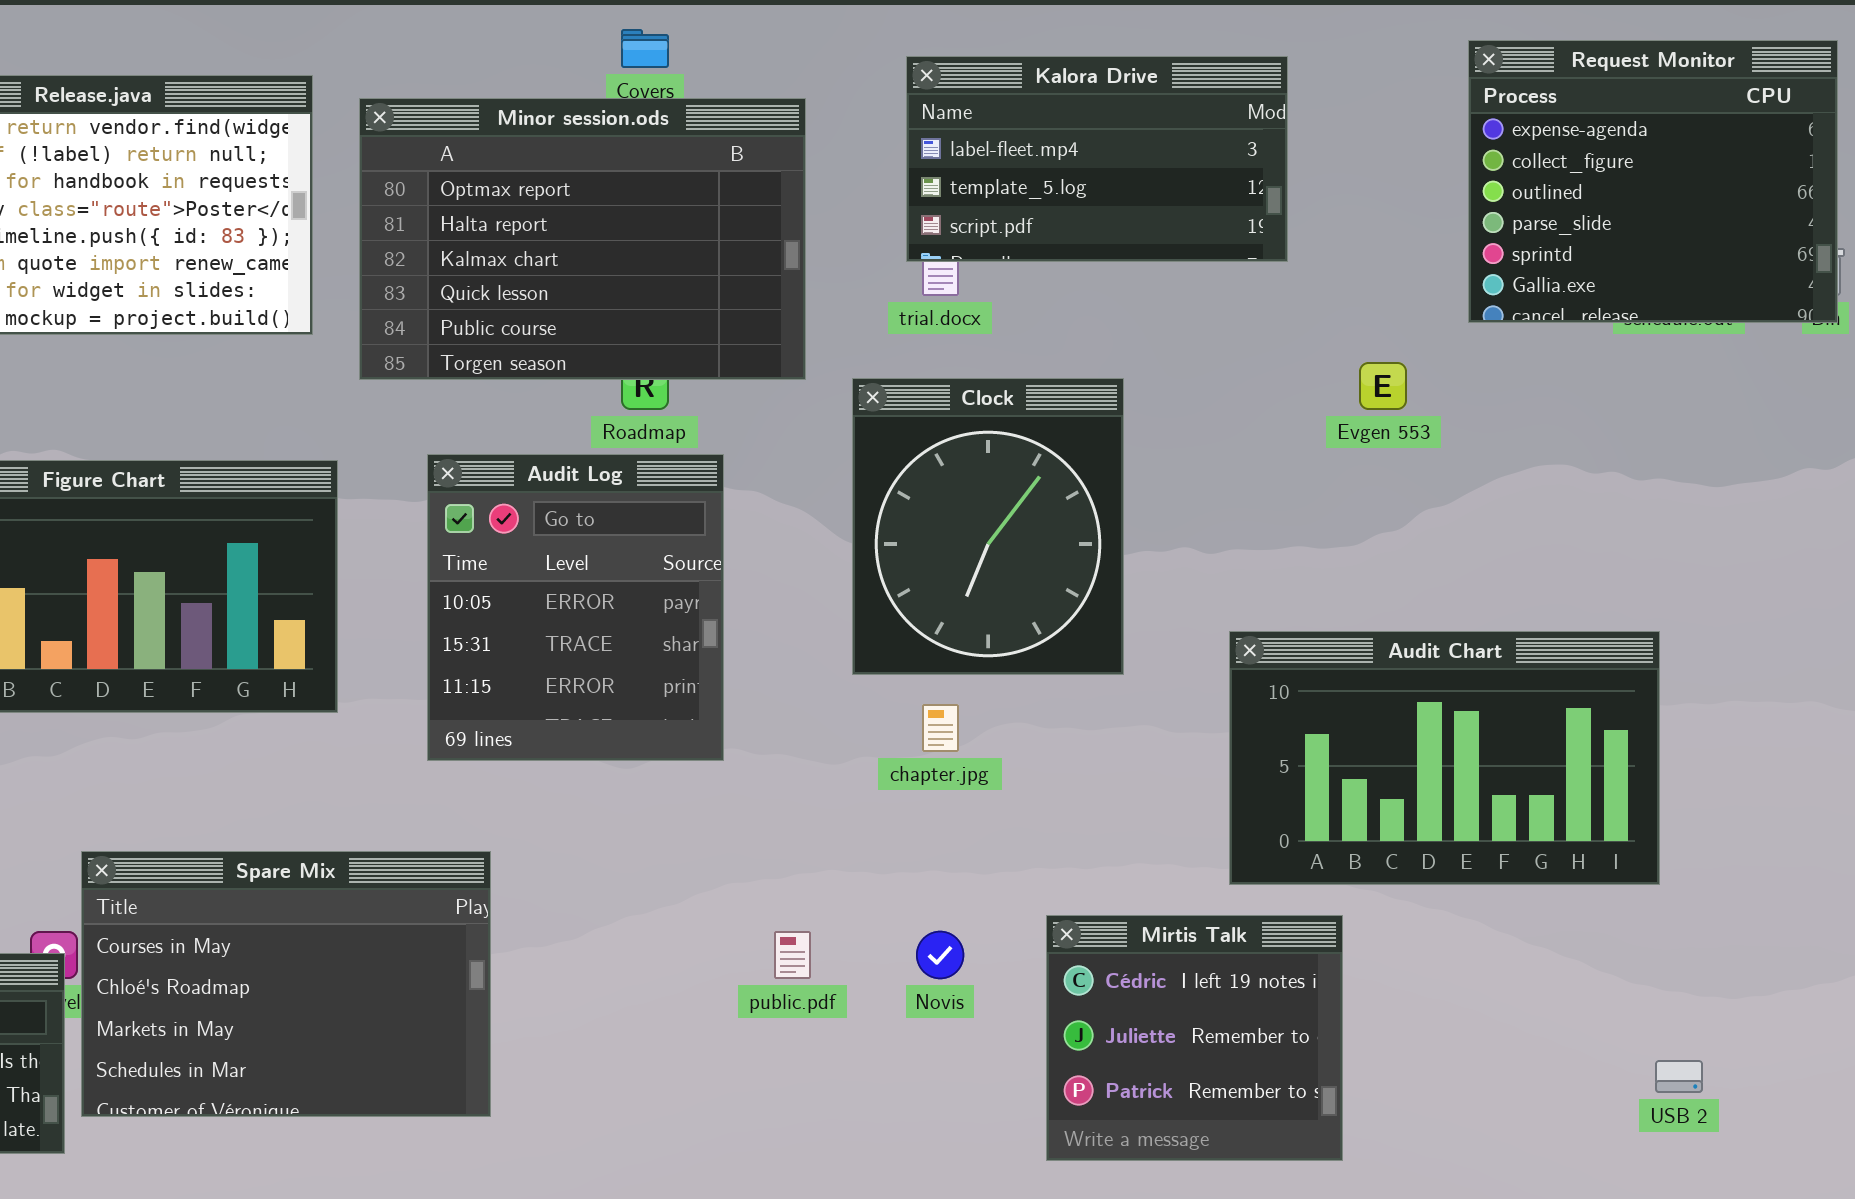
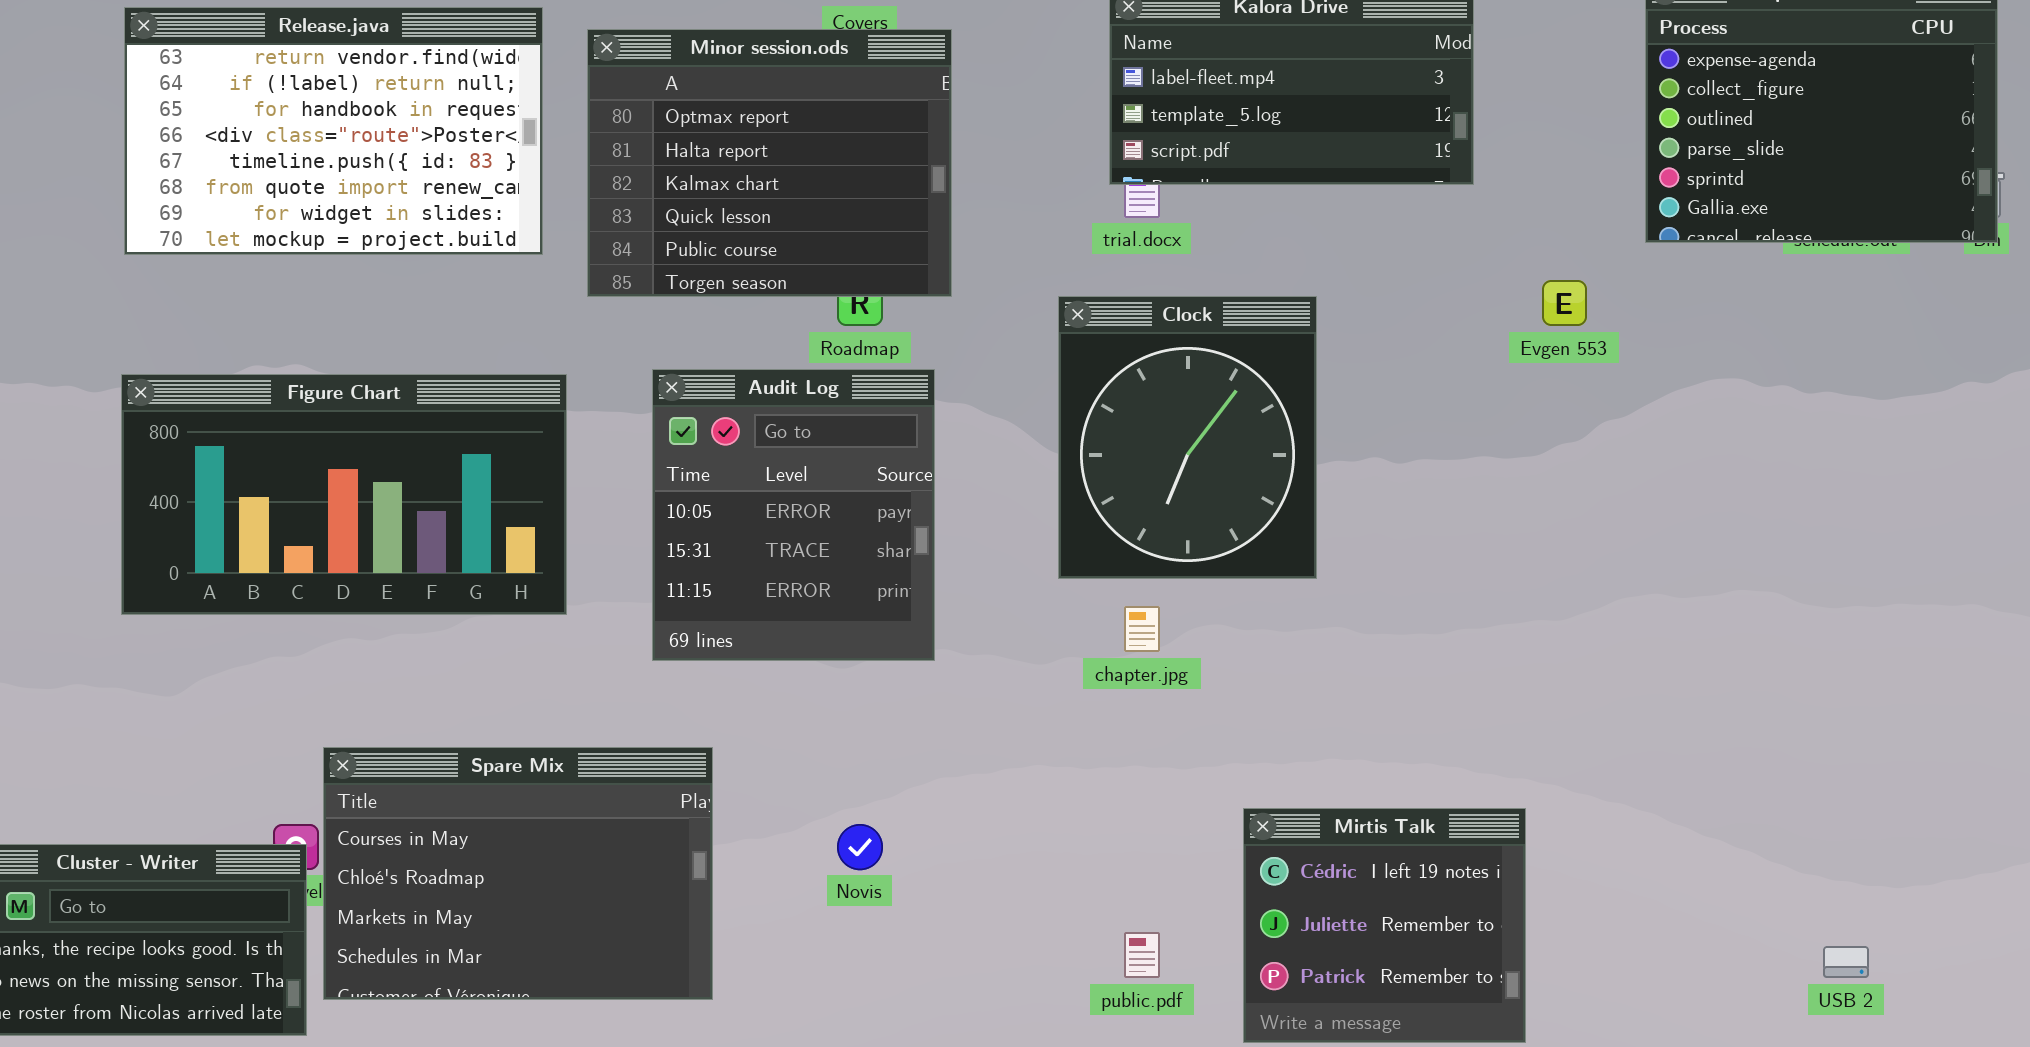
Minor session.ods: [359,98,806,380] -> [587,29,952,297], resized
Audit Chart: [1229,631,1660,885] -> none, closed
public.pdf: [774,931,811,979] -> [1124,932,1160,978], moved
Novis: [916,931,964,979] -> [837,824,883,870], moved

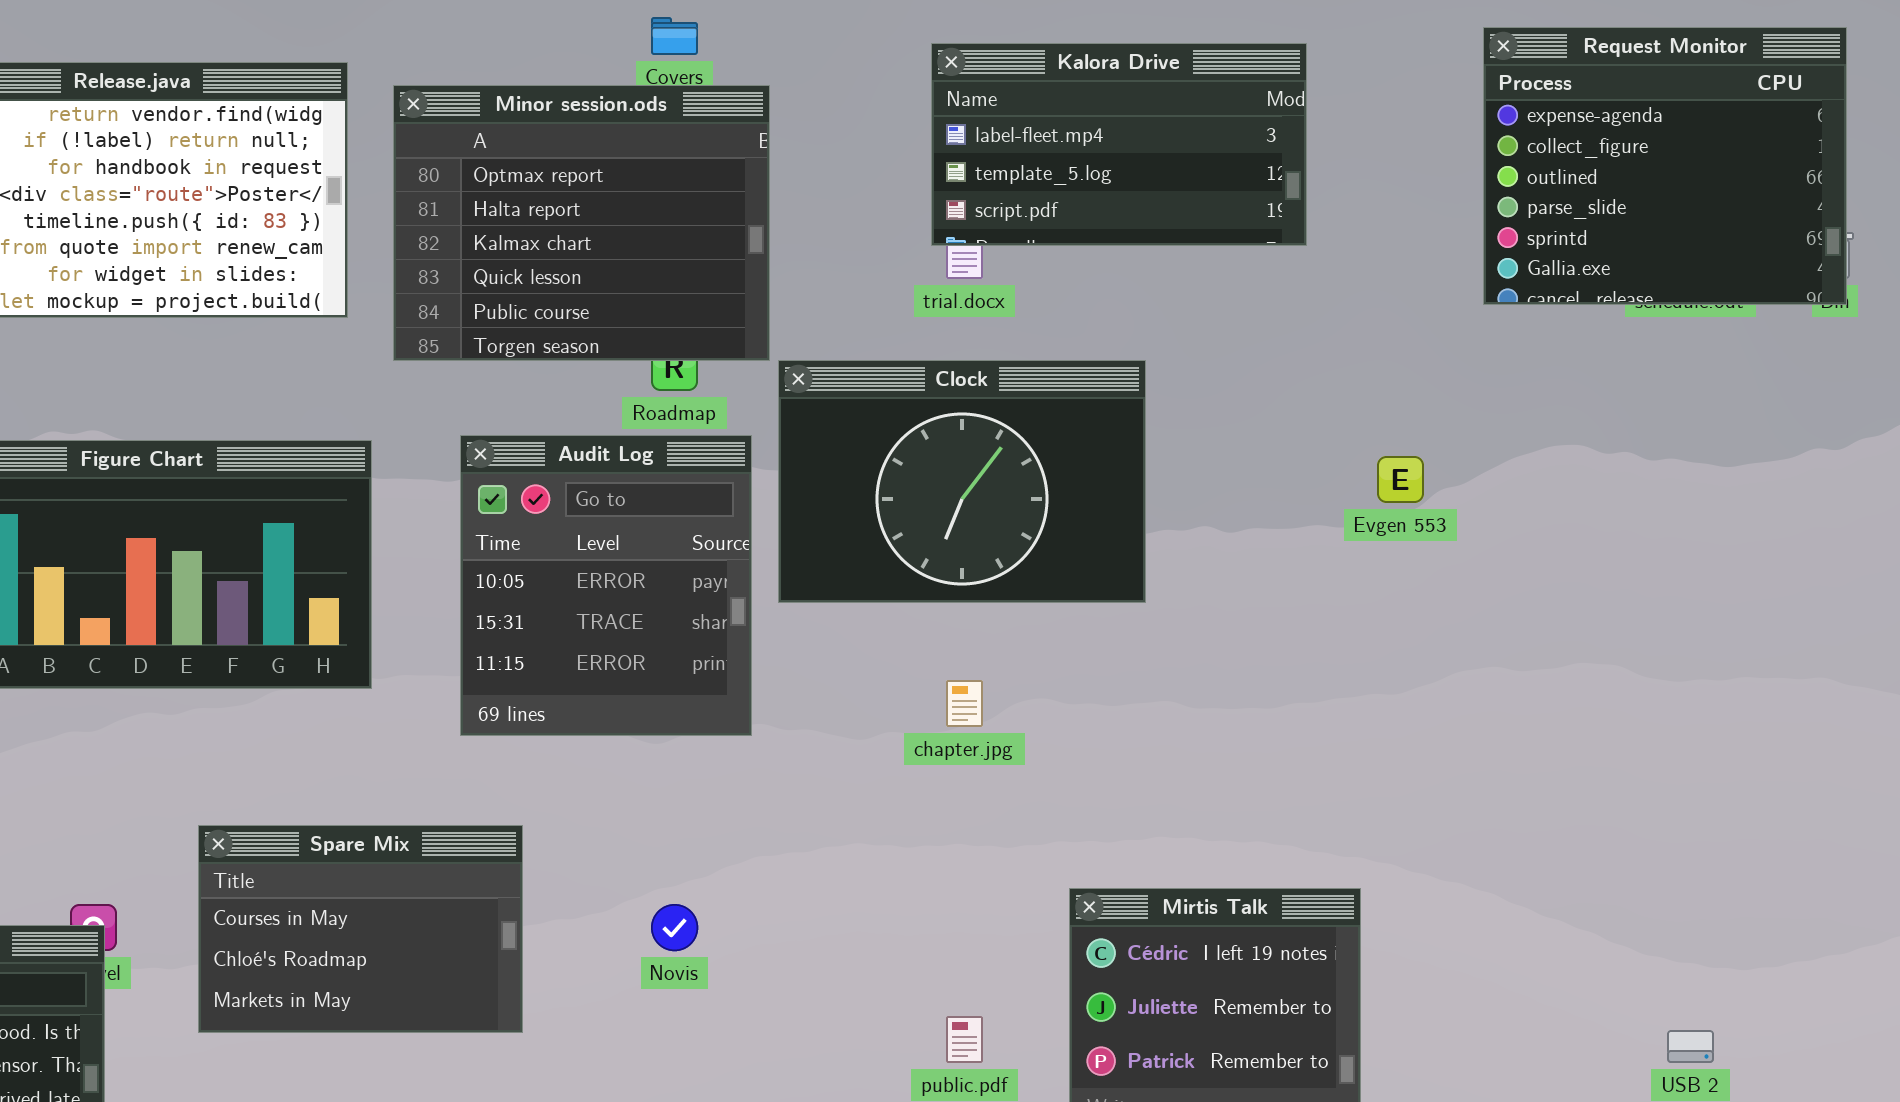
Evgen 553: [1542,280,1587,326] -> [1377,456,1424,503], moved
Clock: [1058,296,1317,579] -> [778,360,1146,603], resized
Spare Mix: [323,747,713,1000] -> [198,825,523,1033], resized

